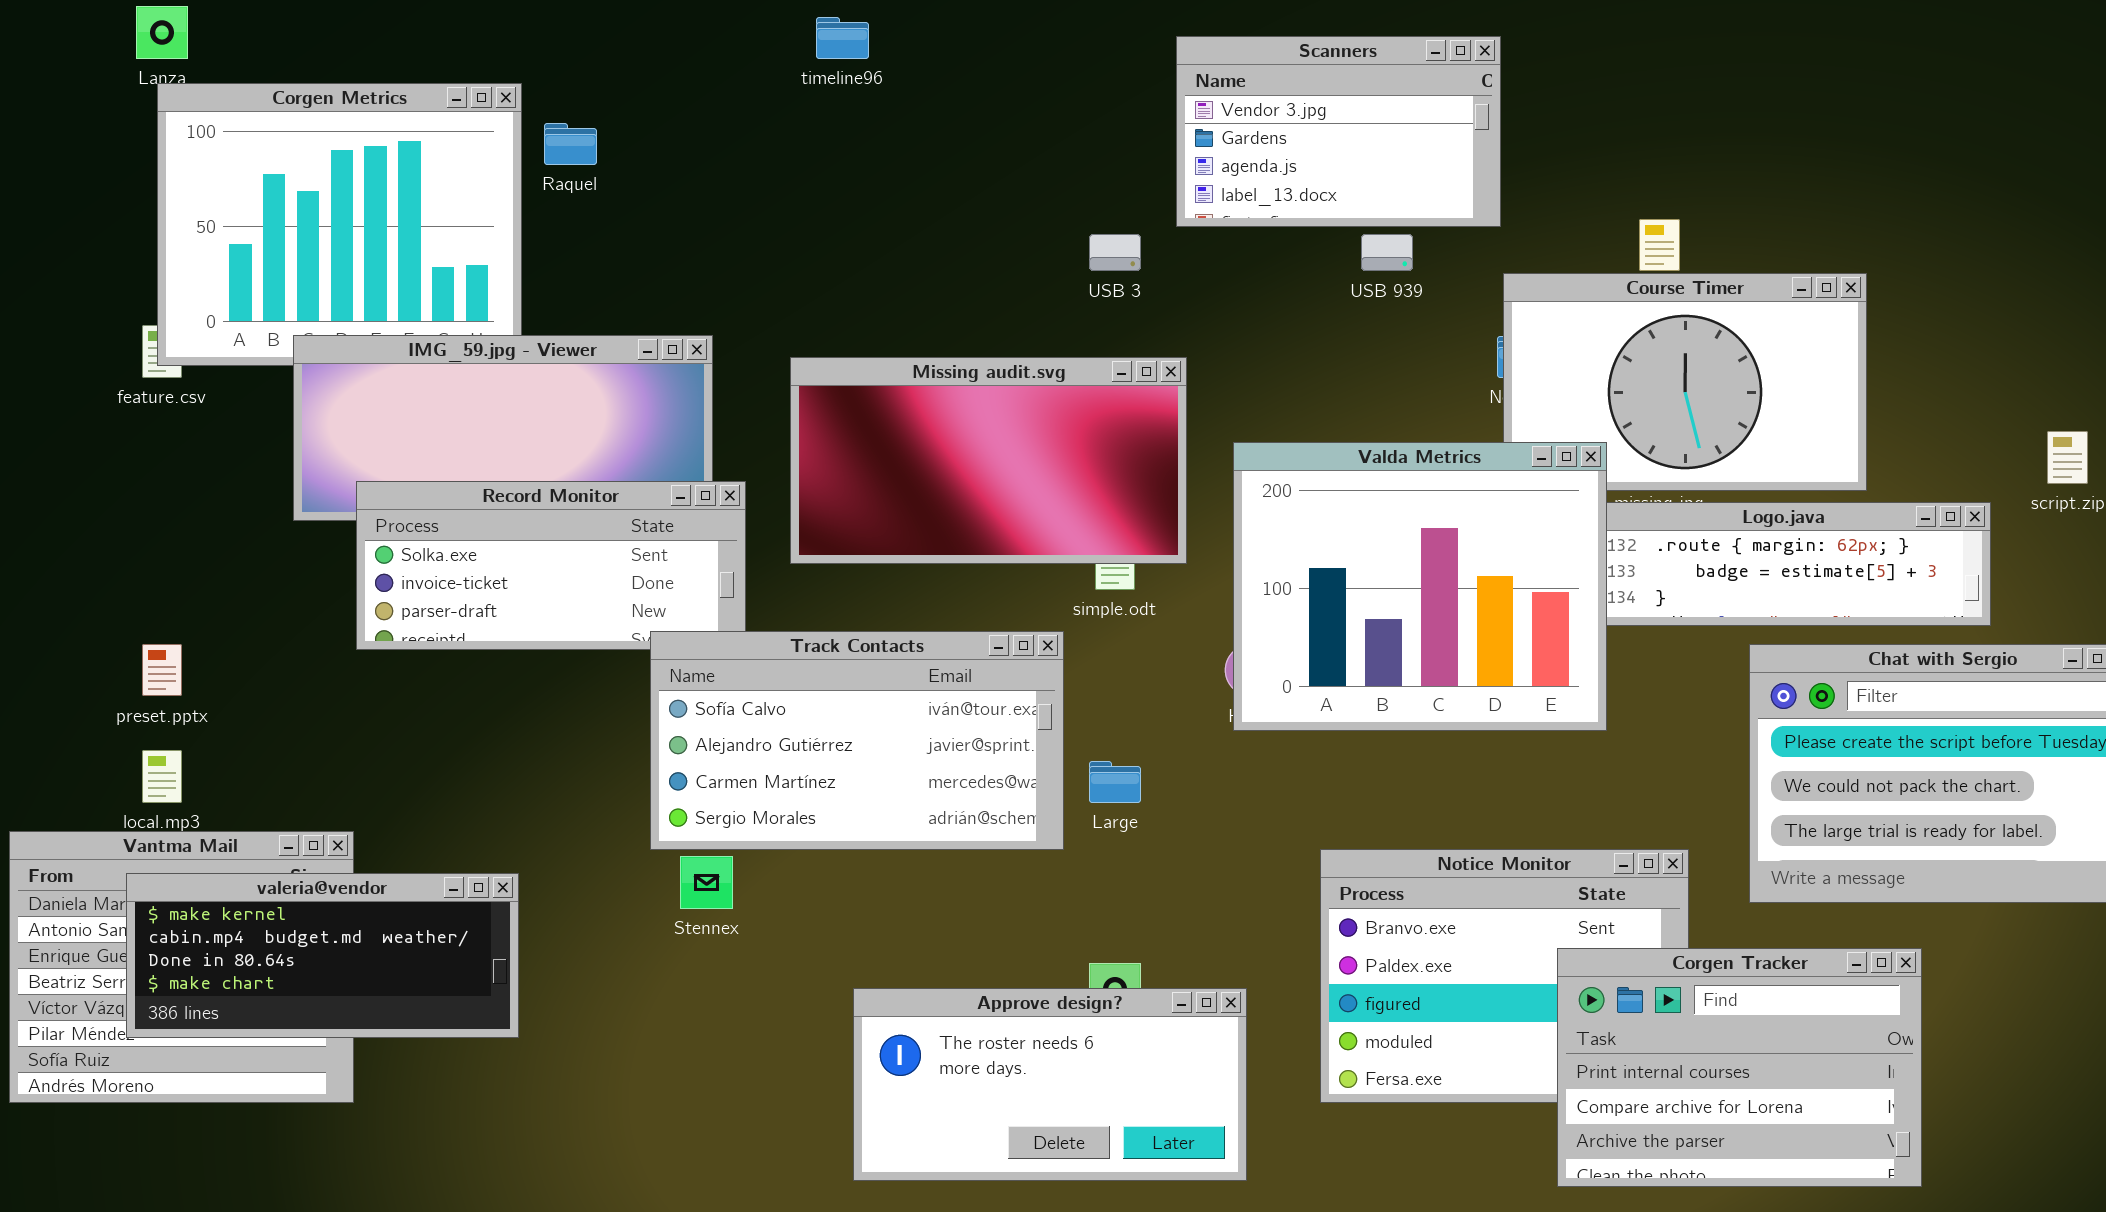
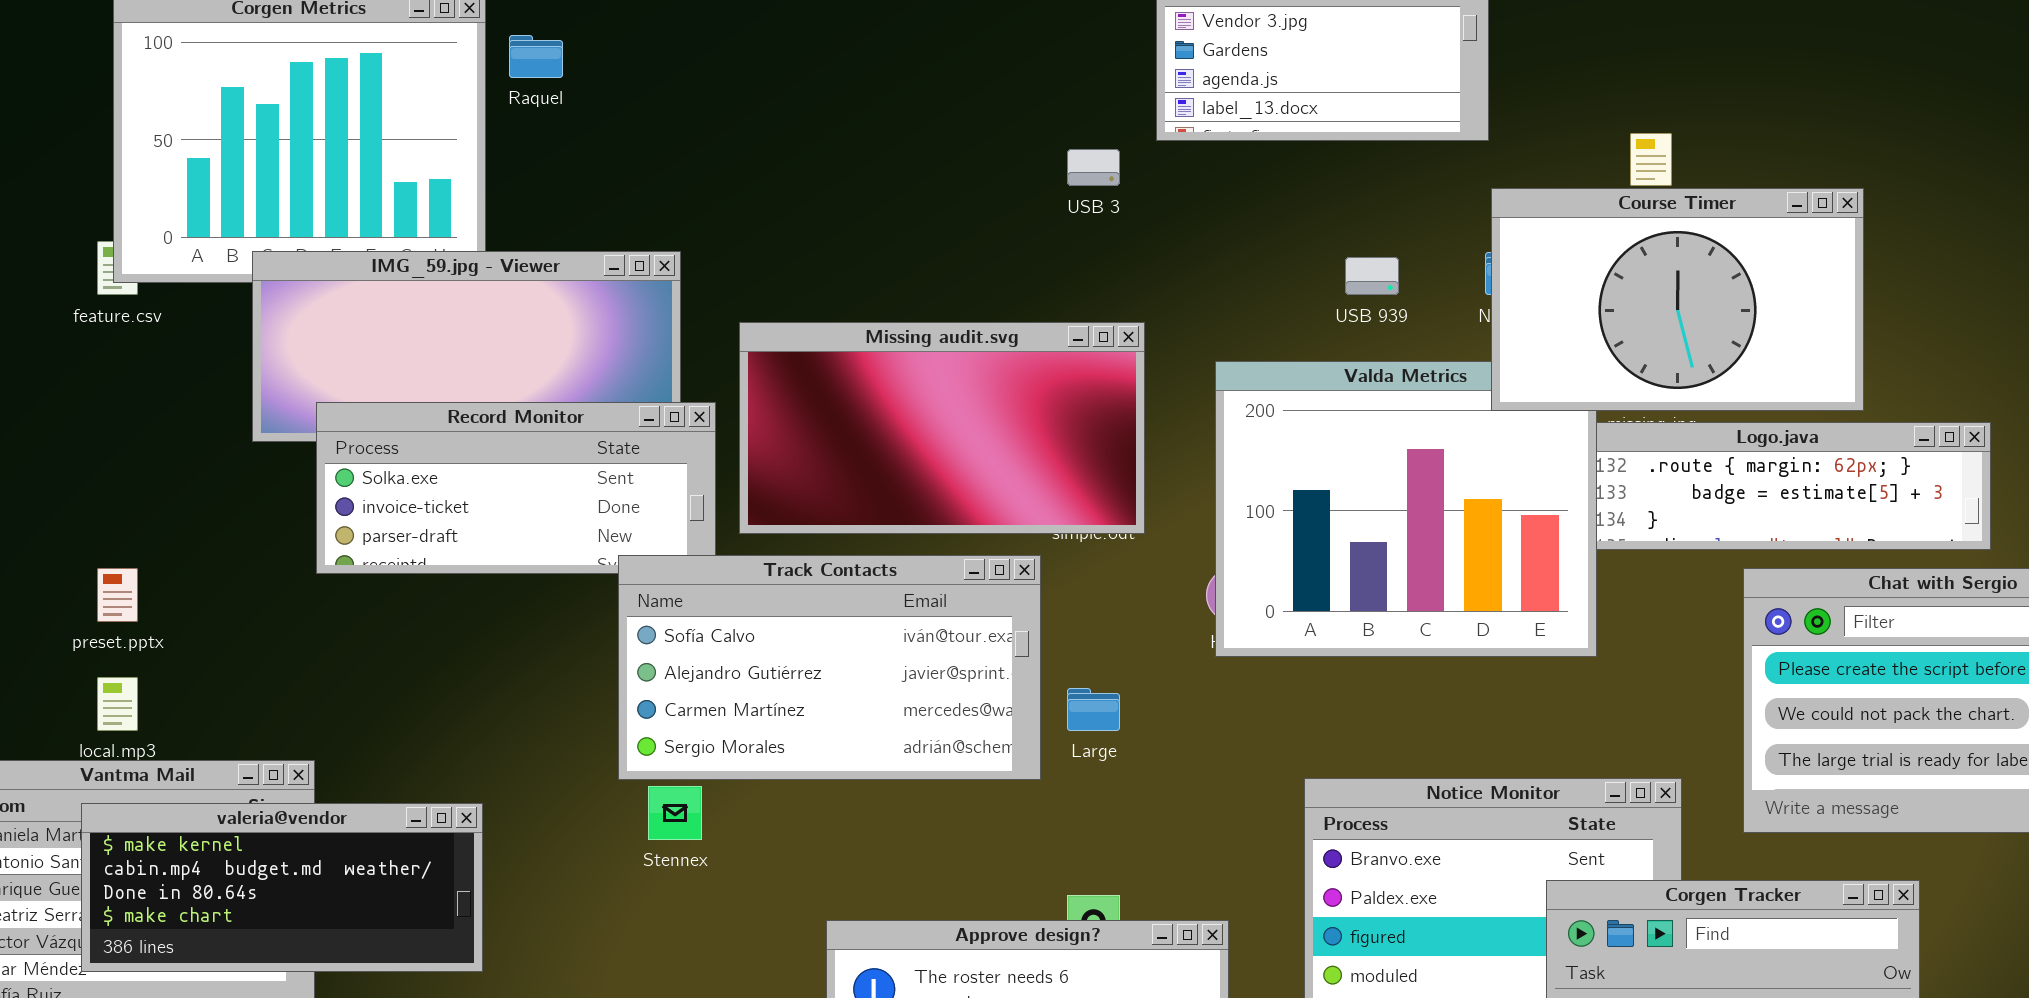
USB 939: [1361,234,1413,271] -> [1345,257,1399,295], moved
Course Timer: [1503,273,1867,491] -> [1491,188,1864,411], raised
Missing audit.svg: [790,357,1187,564] -> [739,322,1145,534], moved

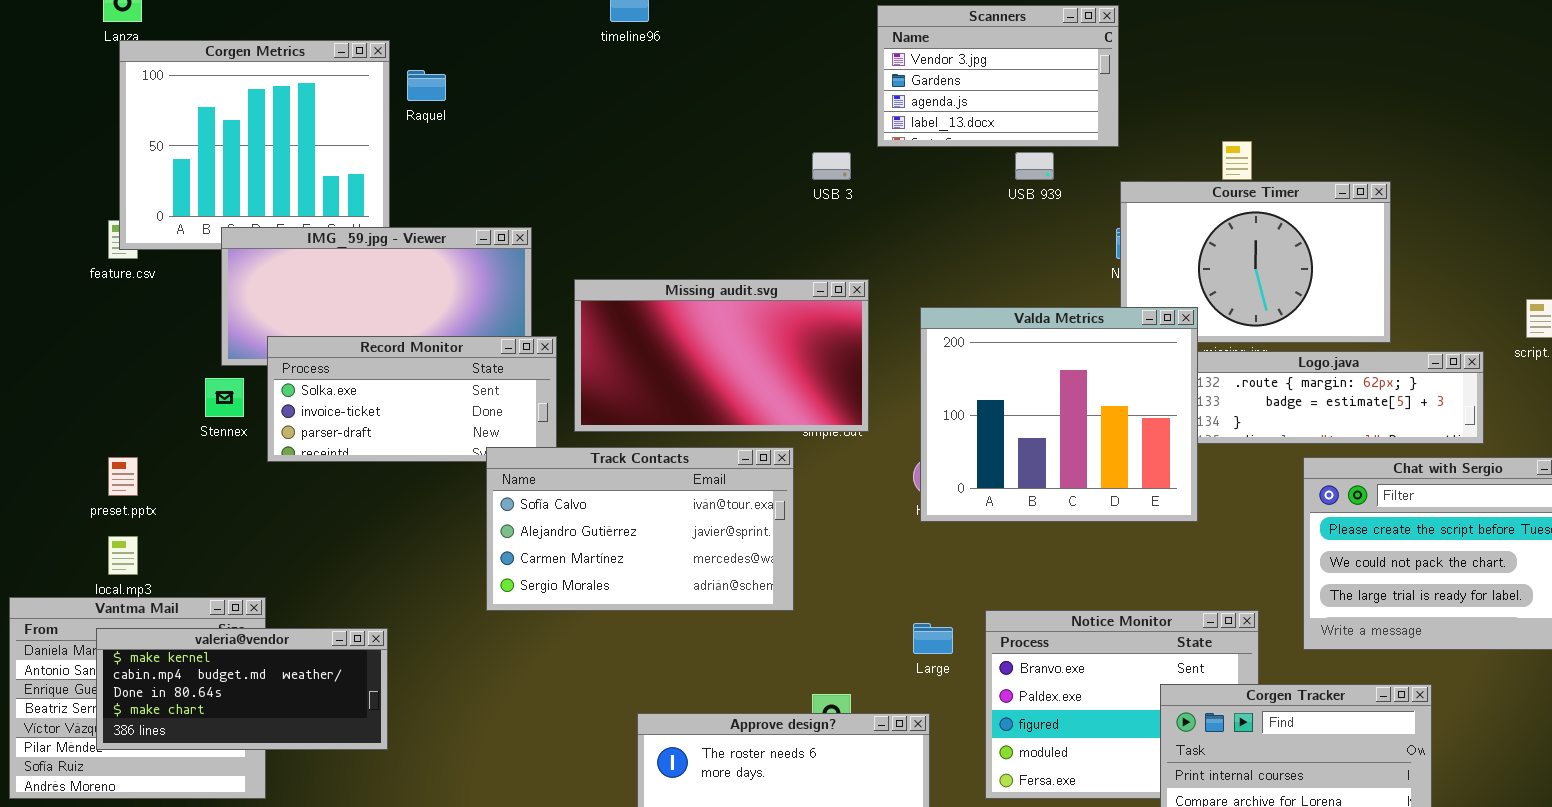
USB 939: [1345,257,1399,295] -> [1015,152,1054,180], moved
Valda Metrics: [1215,361,1597,657] -> [920,307,1198,522], raised
Large: [1067,688,1120,731] -> [913,623,953,654], moved
Stennex: [648,786,702,840] -> [205,378,244,417], moved

